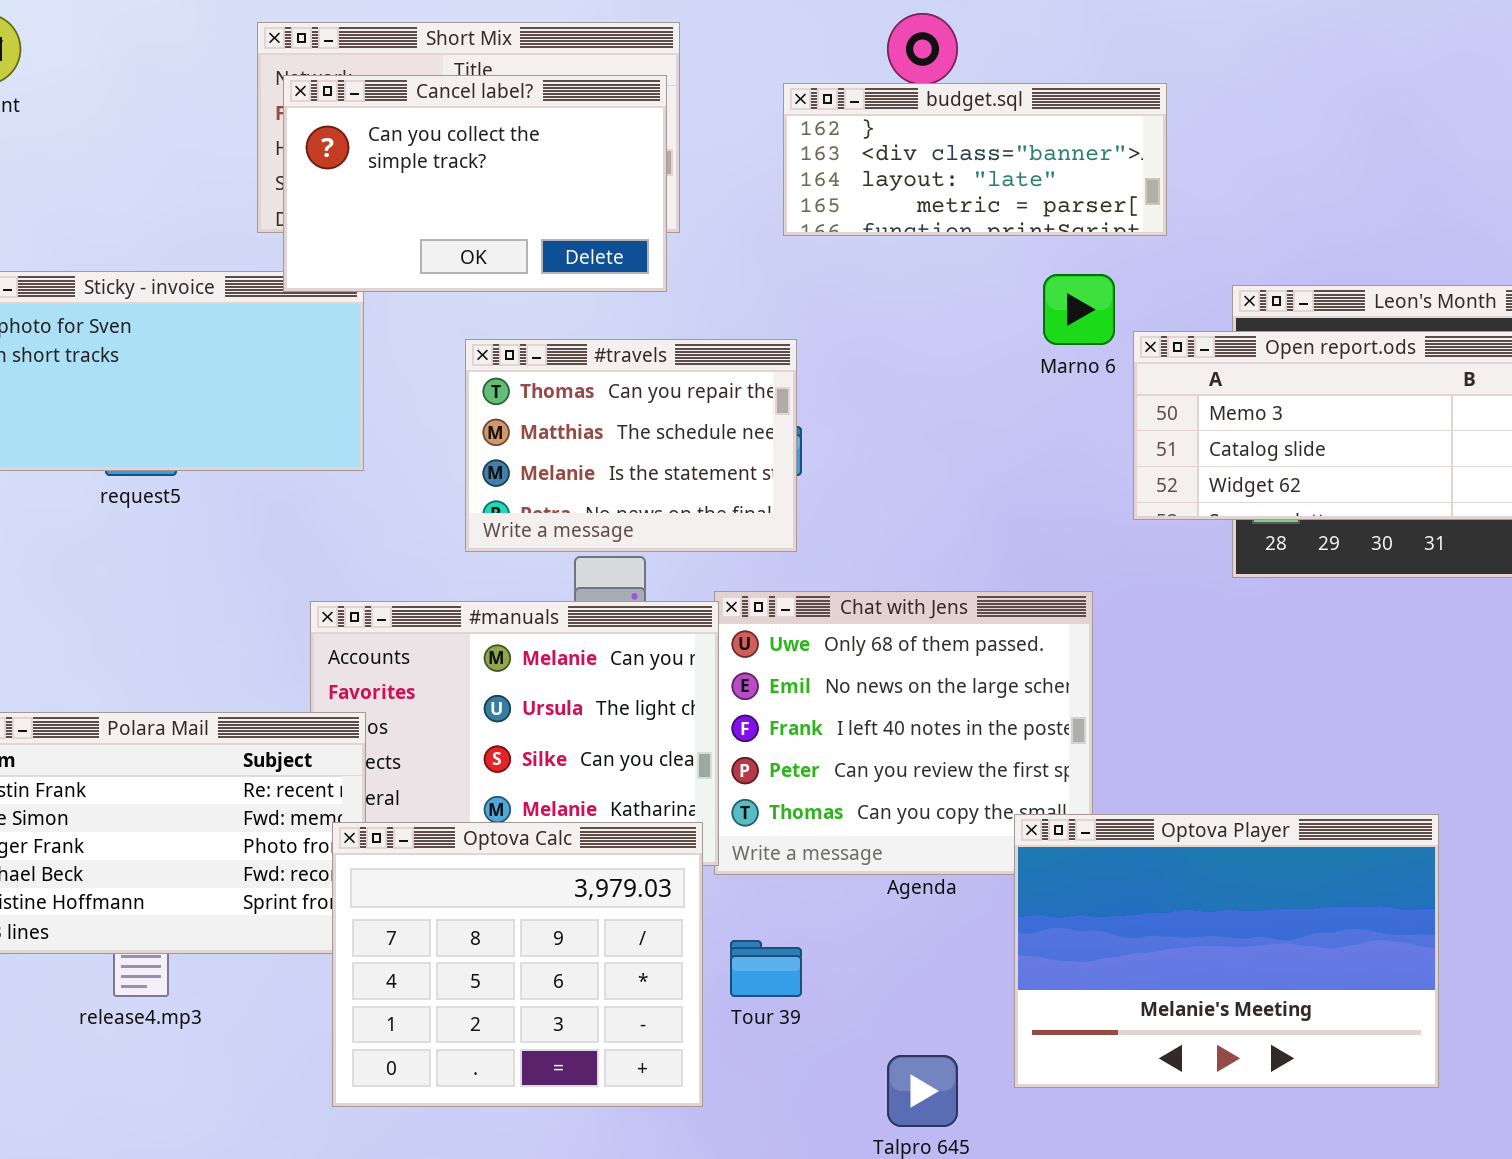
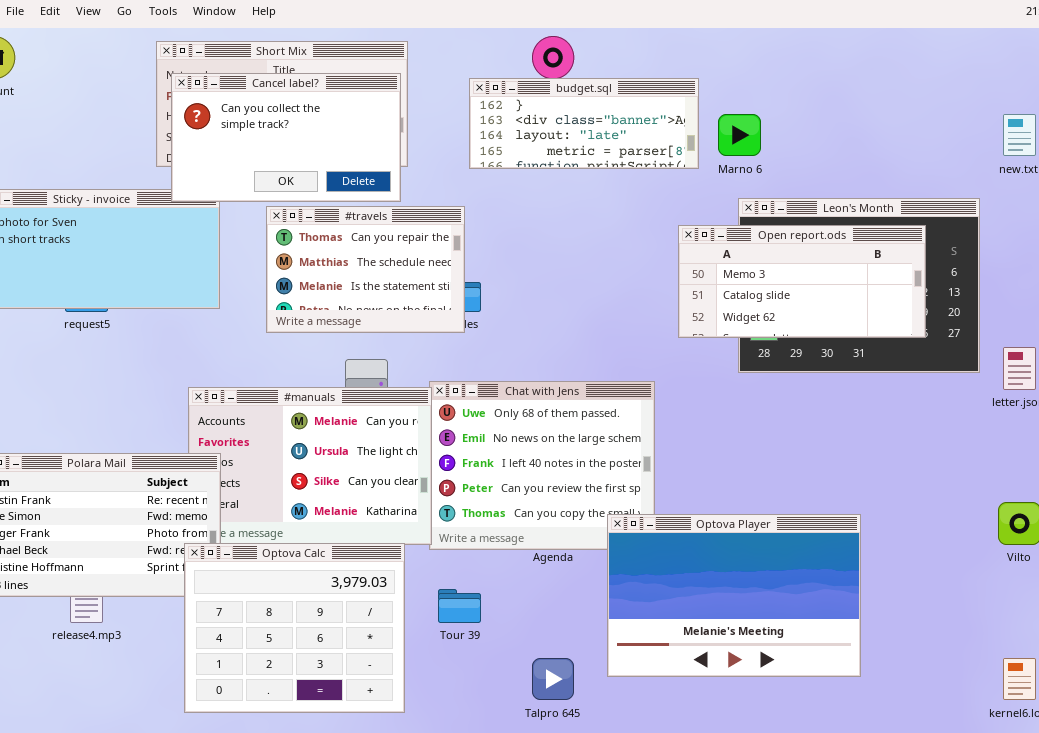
Marno 6: [1043,274,1115,345] -> [718,114,761,156], moved
#travels: [465,339,797,552] -> [266,206,465,333], moved
Optova Calc: [332,822,703,1107] -> [184,543,405,713], moved

